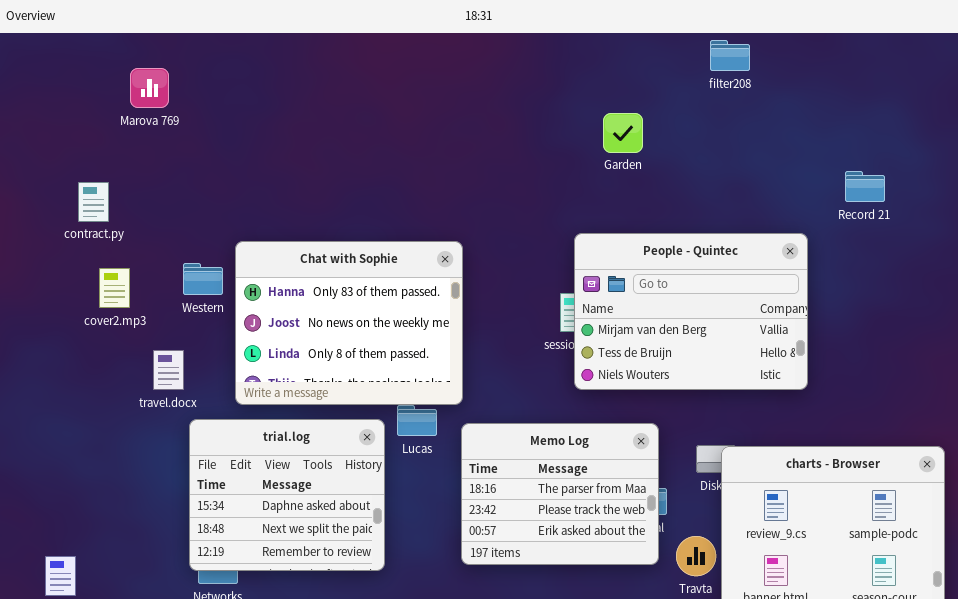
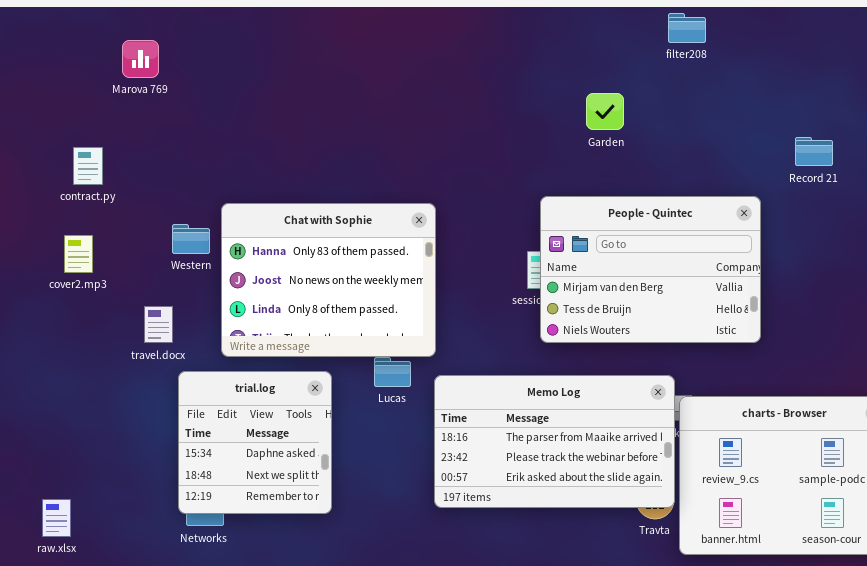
Garden: [603,113,643,153] -> [586,93,624,130], moved
cover2.mp3: [99,268,130,308] -> [64,235,93,273], moved
trial.log: [189,419,385,571] -> [178,371,332,514], resized
Memo Log: [461,423,659,565] -> [434,375,675,508], resized

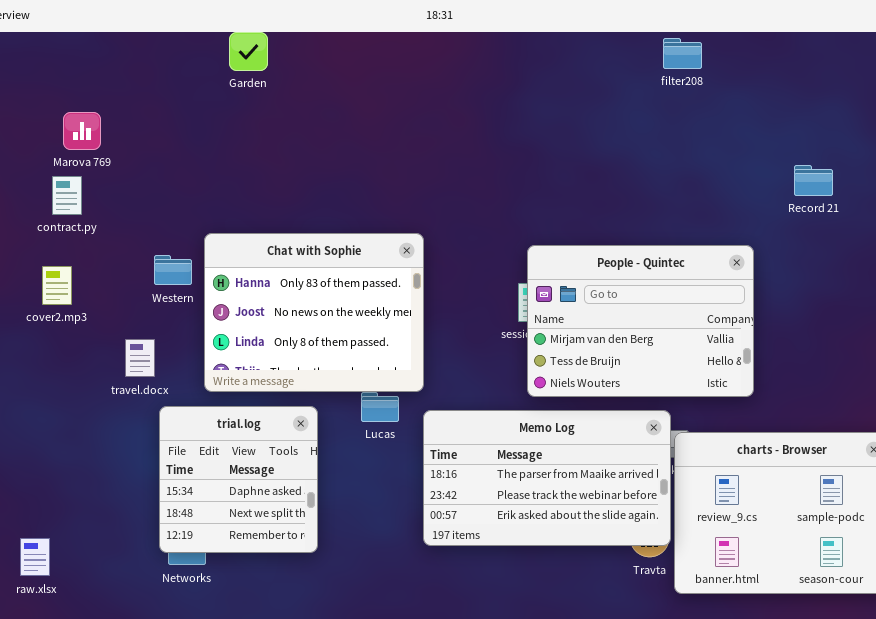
Marova 769: [122,40,159,78] -> [63,112,101,150], moved
Garden: [586,93,624,130] -> [229,32,268,71], moved
People - Quintec: [540,196,761,343] -> [527,245,754,397], moved

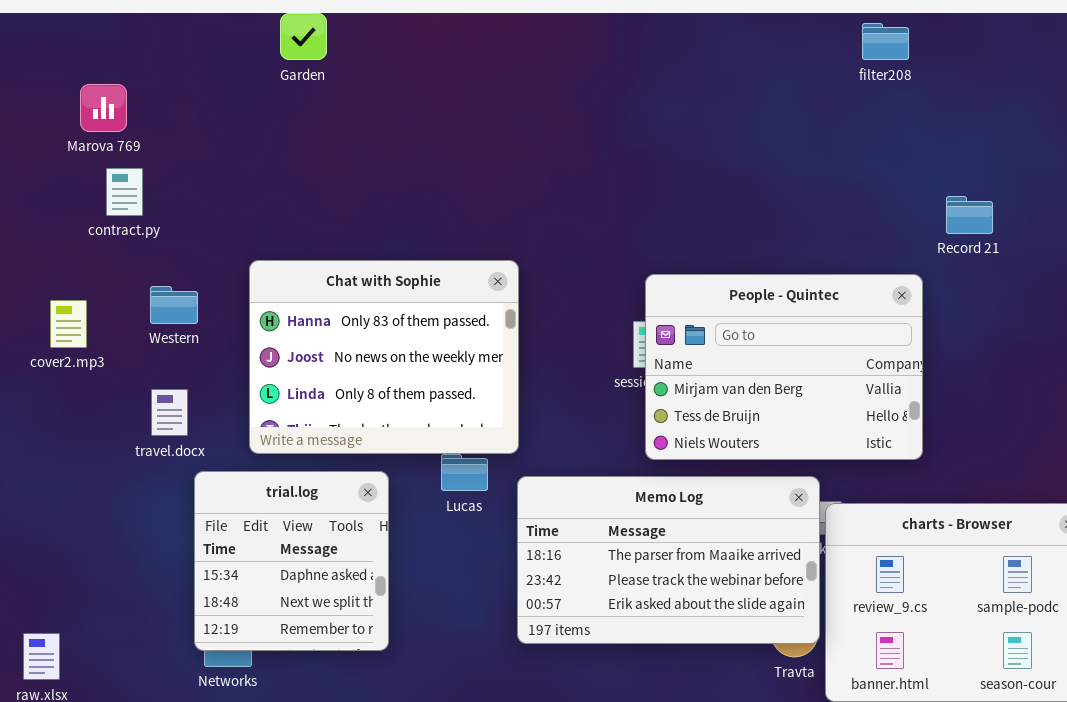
filter208: [663,38,702,69] -> [862,23,909,60], moved
Marova 769: [63,112,101,150] -> [80,84,127,132], moved
Record 21: [794,165,833,196] -> [946,196,993,234], moved
contract.py: [52,176,82,215] -> [106,168,143,216], moved
Western: [154,255,192,285] -> [150,286,198,324], moved

